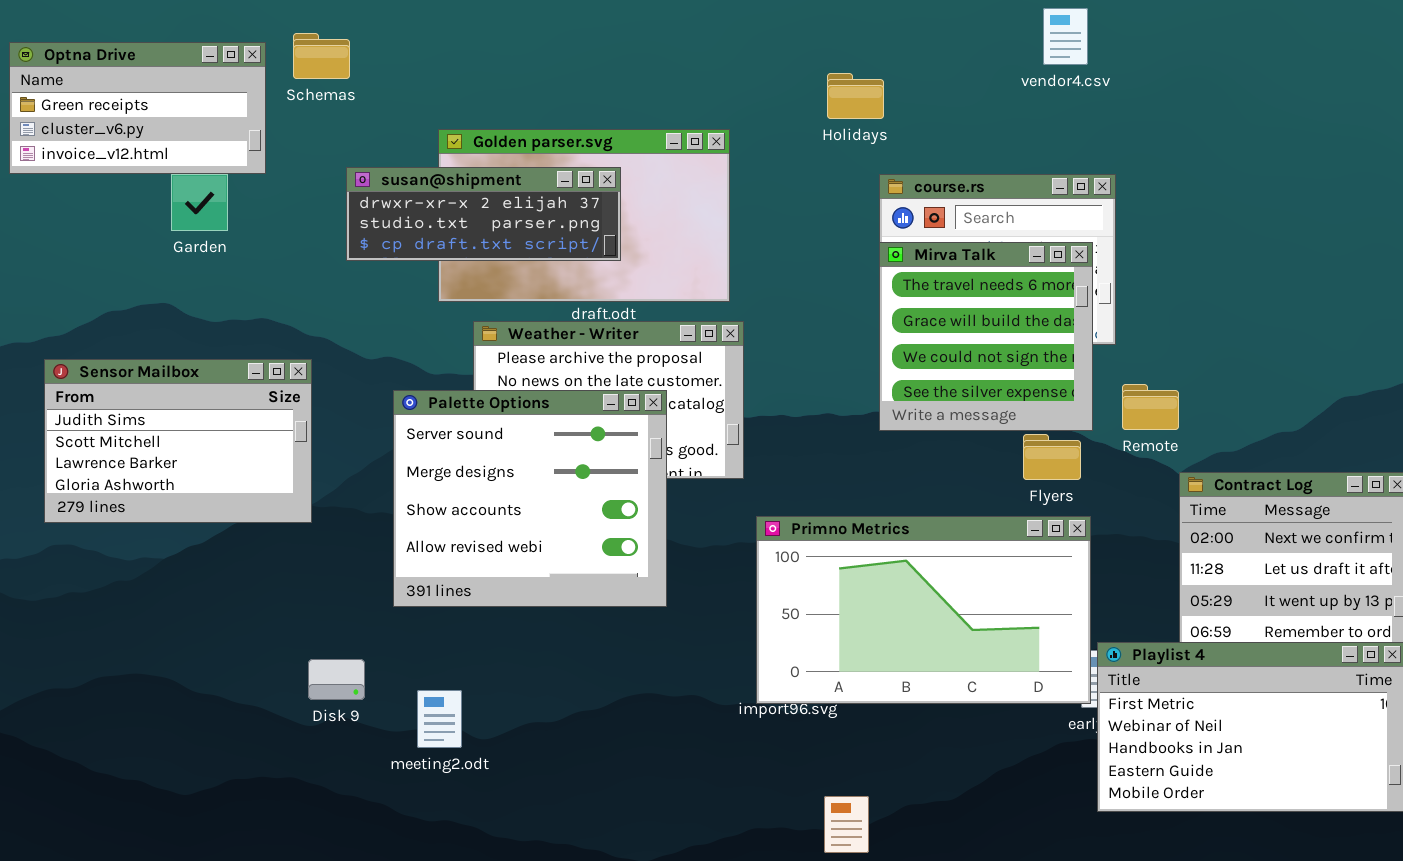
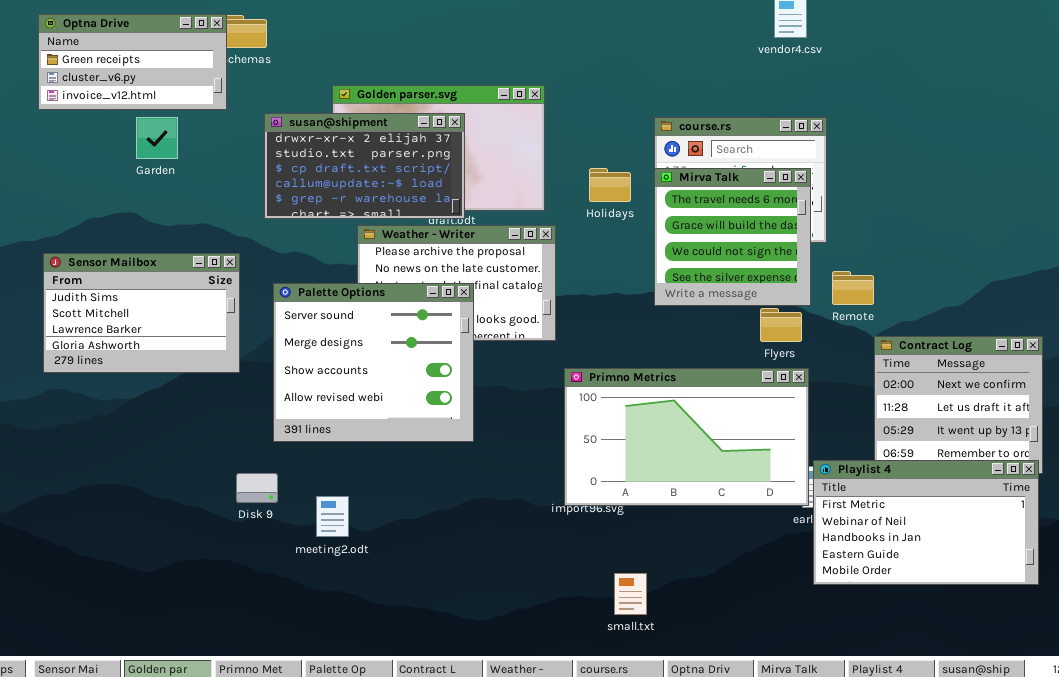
Optna Drive: [9,42,266,174] -> [38,14,227,110], moved
Holidays: [827,73,884,119] -> [589,168,631,202], moved
susan@shipment: [346,167,621,261] -> [264,113,465,219], resized
Palette Options: [393,390,667,607] -> [273,283,474,442], moved

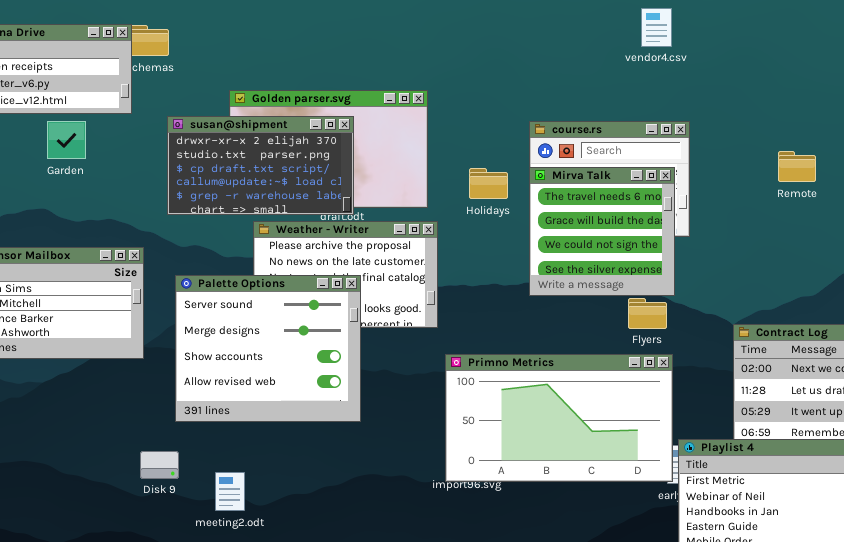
Remote: [832,271,874,305] -> [778,151,816,182], moved

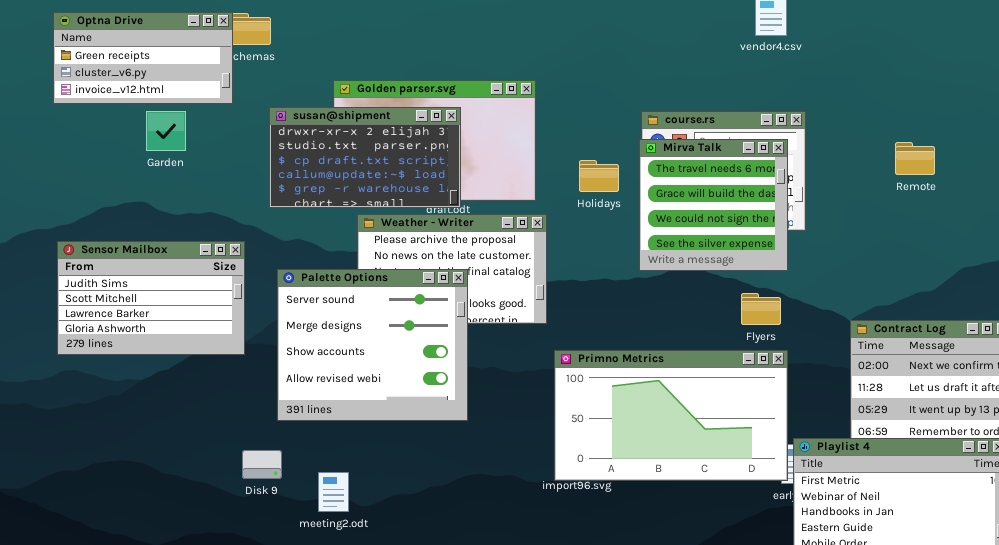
Mirva Talk: [529,167,675,296] -> [639,139,788,271], moved

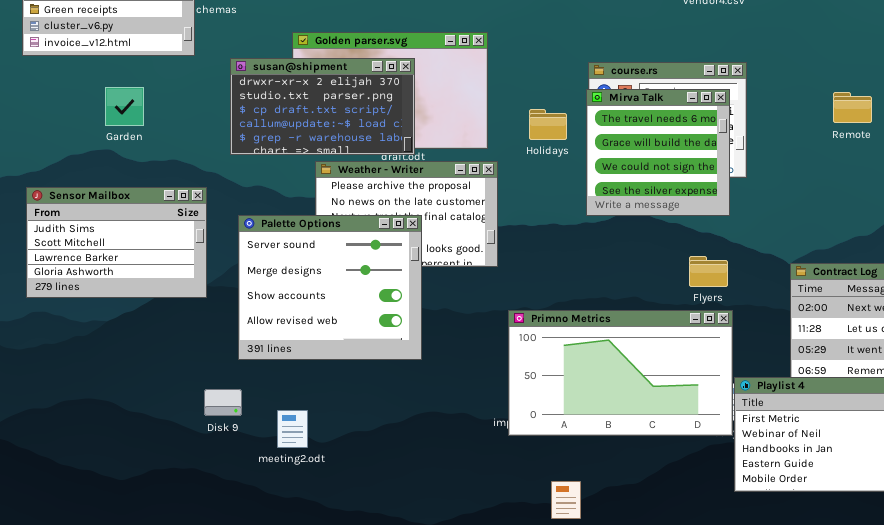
Garden: [146,111,186,151] -> [105,87,144,126], moved
Flyers: [741,293,781,325] -> [689,256,728,287], moved
Primno Metrics: [554,350,788,481] -> [508,310,733,436], moved

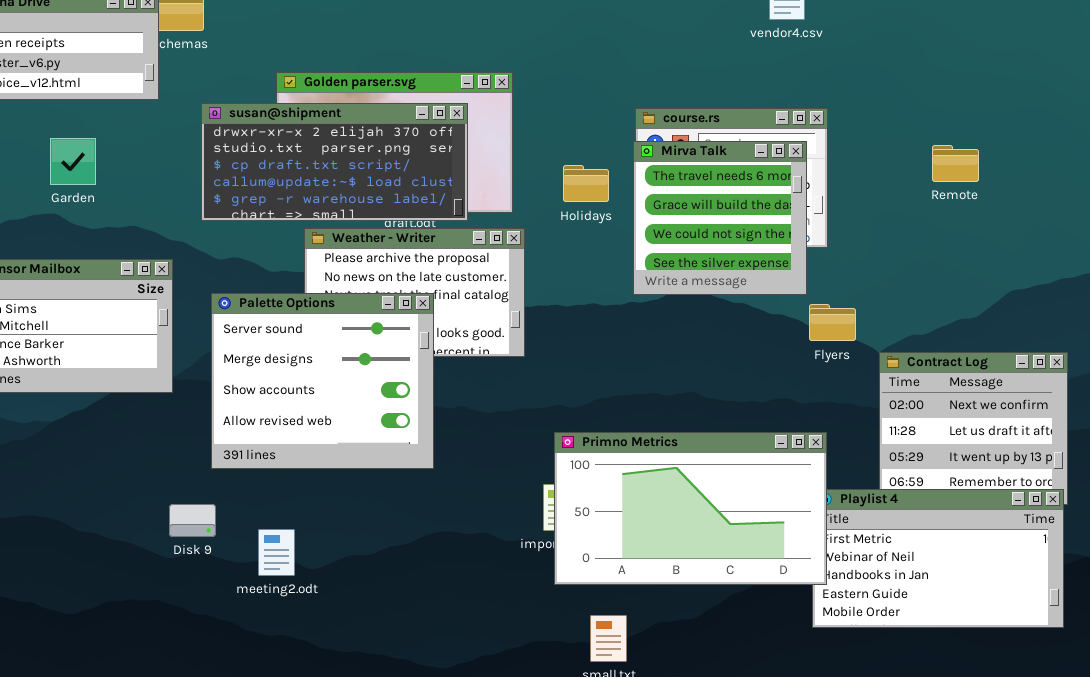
susan@shipment: [230,58,415,155] -> [201,103,468,221], resized
Flyers: [689,256,728,287] -> [809,304,856,341], moved
Primno Metrics: [508,310,733,436] -> [554,432,827,585], moved

